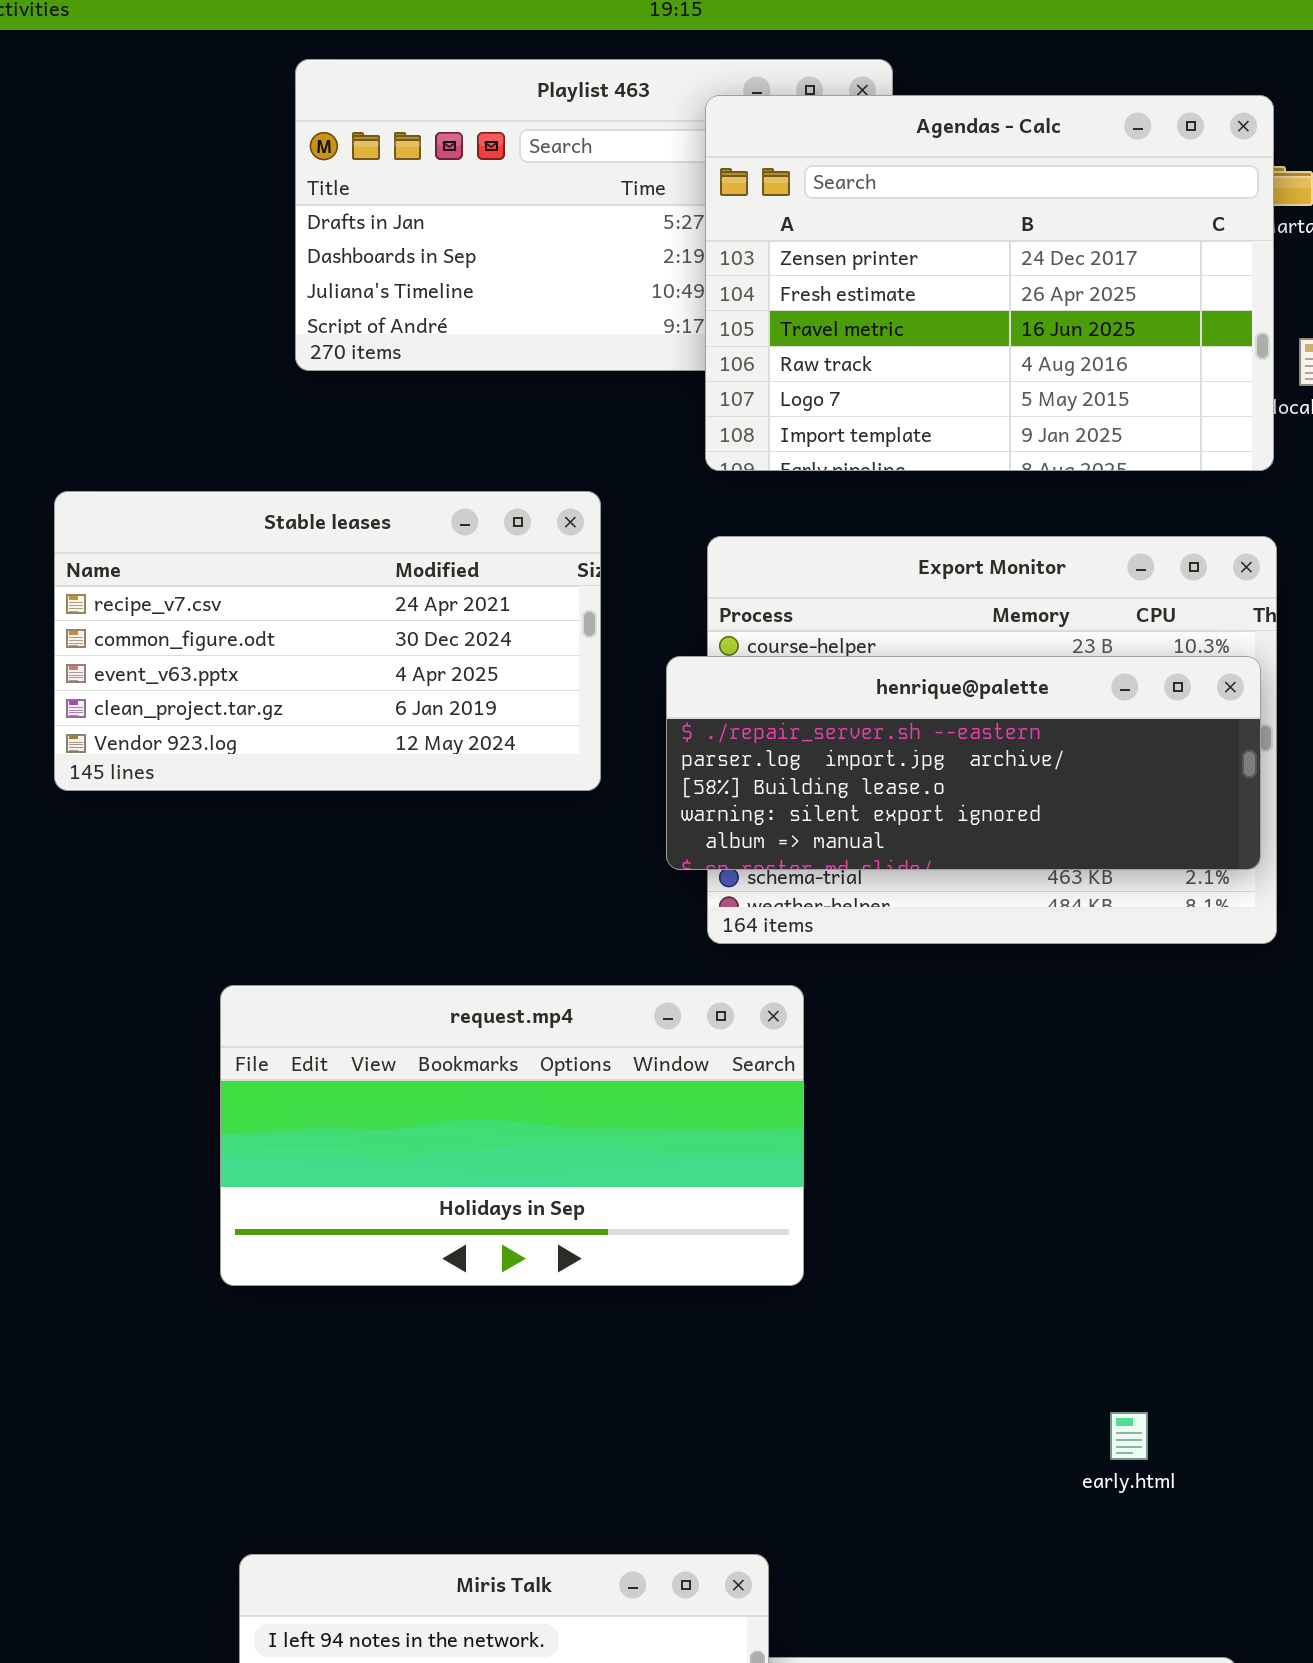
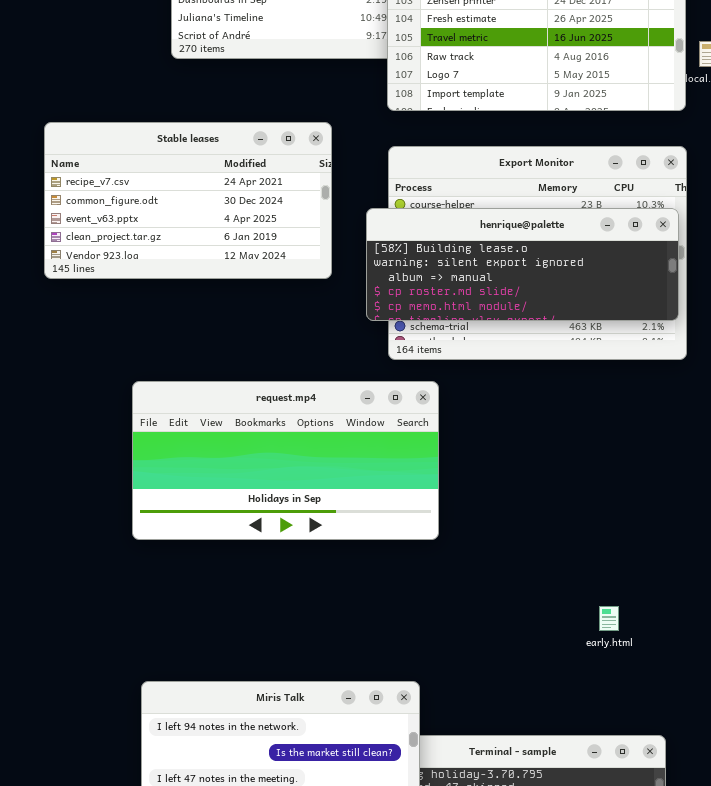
henrique@palette: [666,656,1261,870] -> [366,208,679,321], scrolled down 2 rows

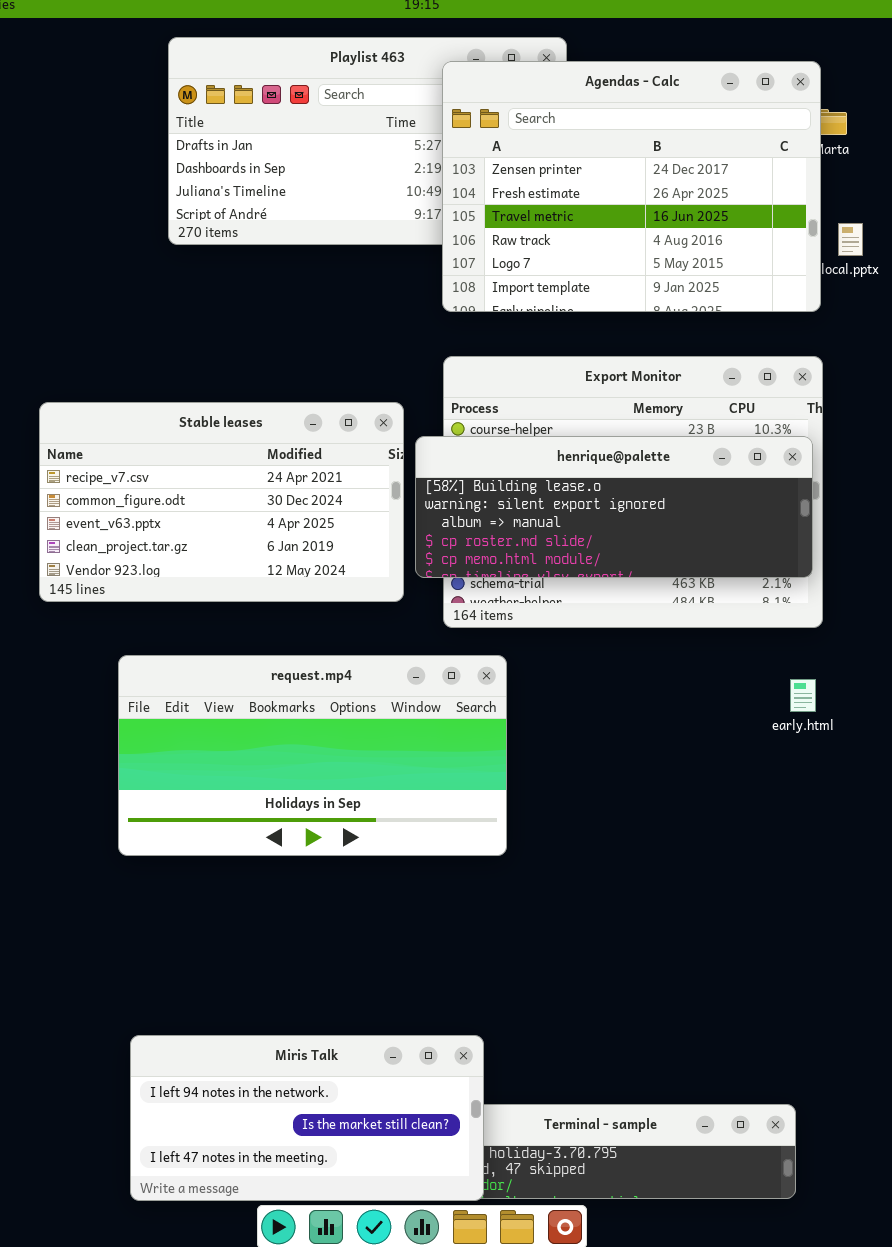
Stable leases: [44,122,332,279] -> [39,402,404,602], moved
early.html: [599,606,619,631] -> [790,679,816,712], moved

